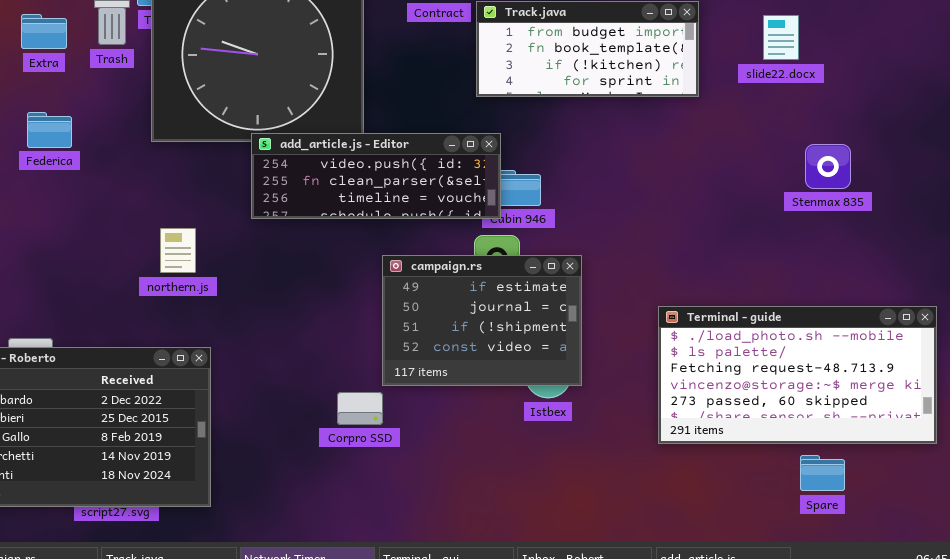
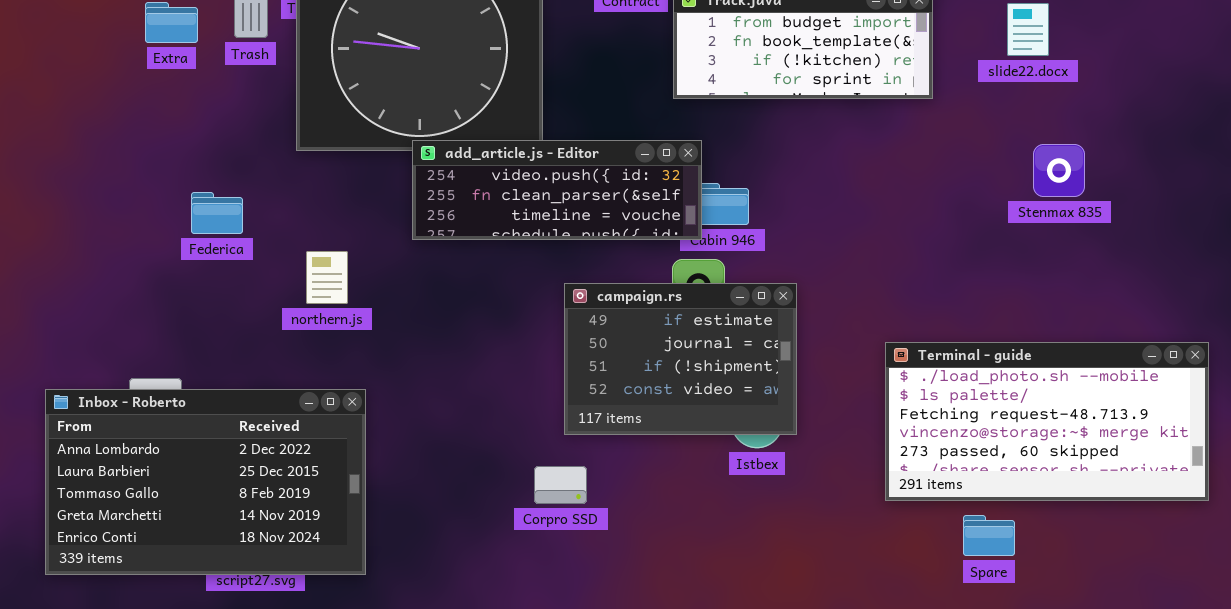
Federica: [27,112,72,148] -> [191,192,243,234], moved
Stenmax 835: [805,144,851,189] -> [1033,144,1085,197], moved
Corpro SSD: [337,392,383,425] -> [534,466,587,504], moved
Spare: [800,455,845,491] -> [963,515,1015,556], moved

